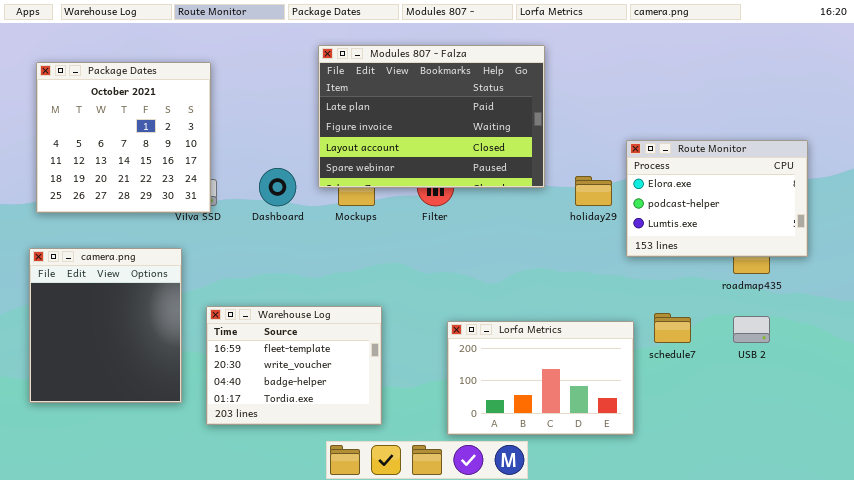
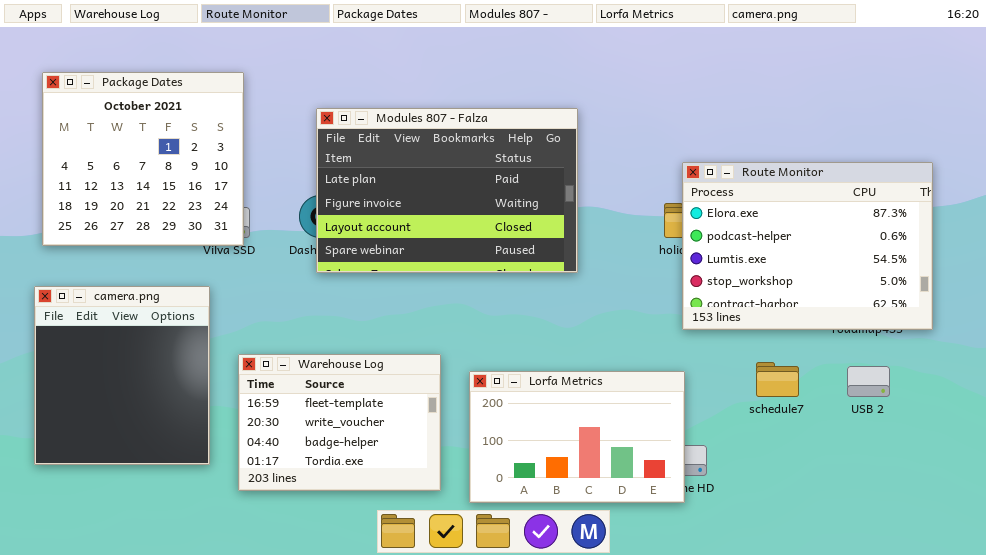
Modules 807 - Falza: [318,45,545,188] -> [316,108,578,273], moved
Route Monitor: [626,140,808,257] -> [682,162,933,330], resized
Lorfa Metrics: [447,321,634,435] -> [469,371,685,503], moved

